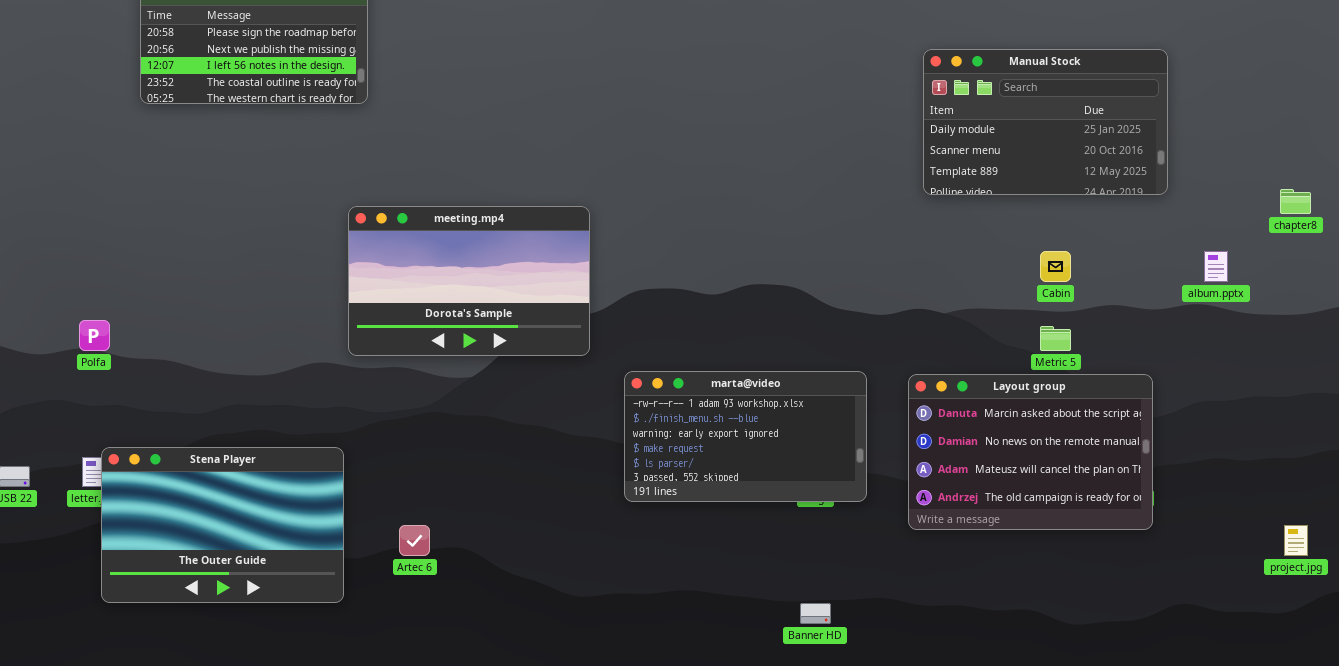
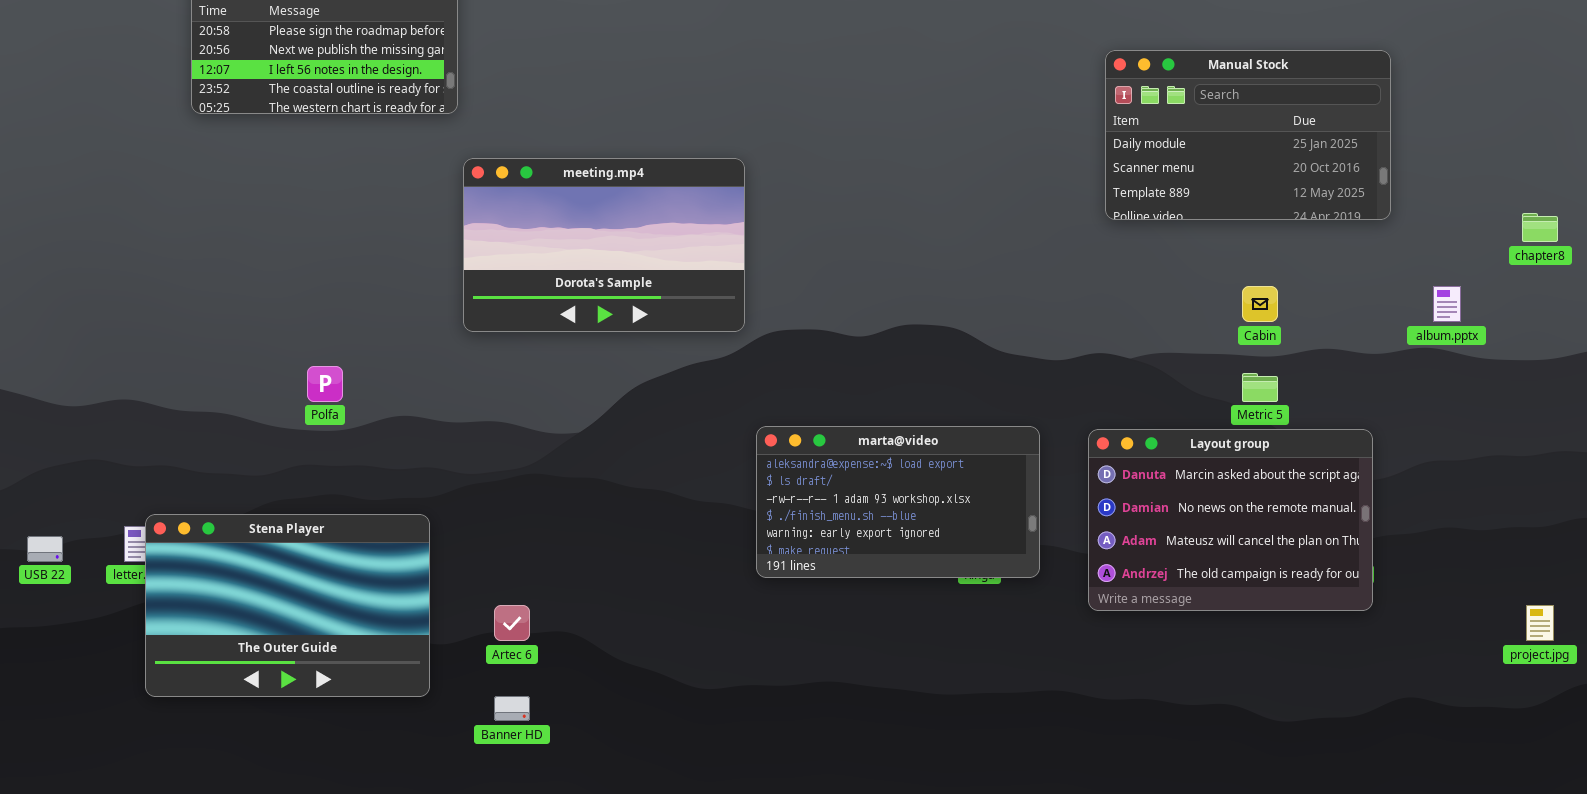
meeting.mp4: [348,206,590,356] -> [463,158,745,332], moved
Polfa: [79,320,110,351] -> [307,366,343,402], moved
marta@video: [624,371,867,502] -> [756,426,1040,578], scrolled up 2 rows
Banner HD: [800,603,831,624] -> [494,696,530,721], moved

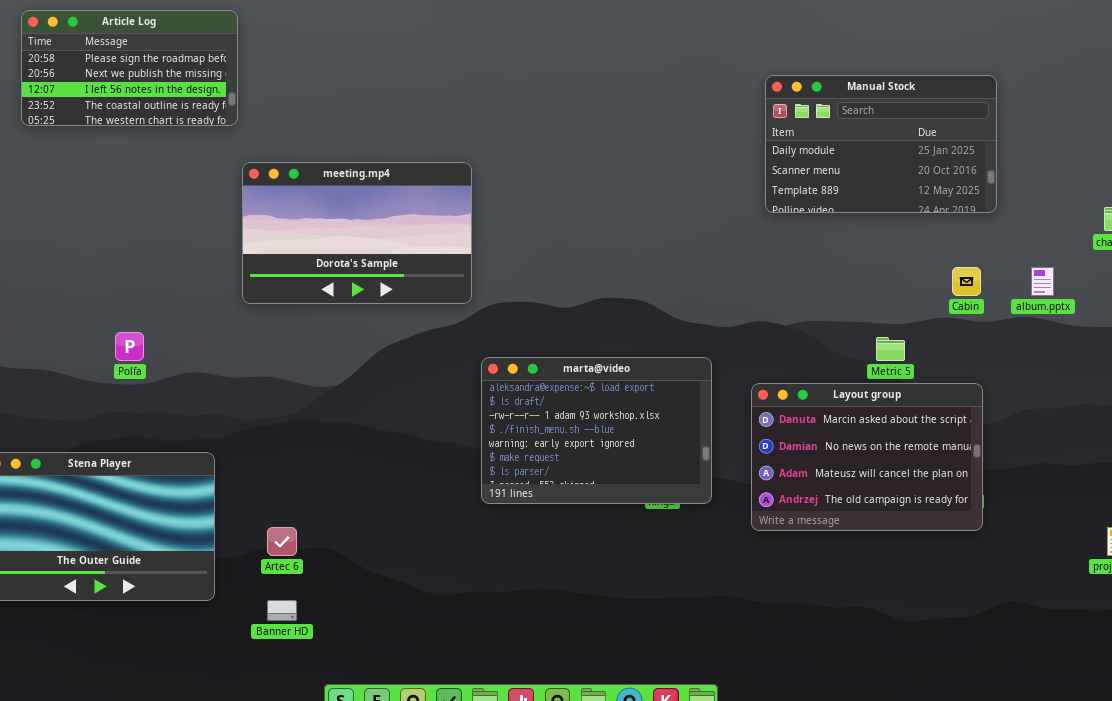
Cabin: [1242,286,1278,322] -> [952,267,981,296], moved
marta@video: [756,426,1040,578] -> [481,357,712,504], resized

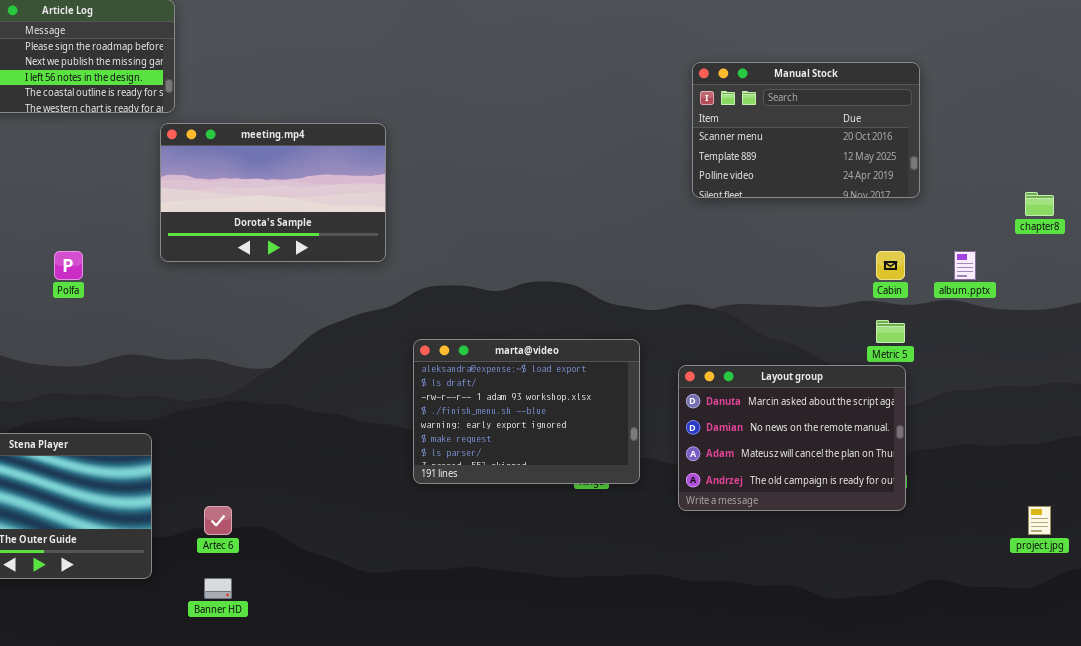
Manual Stock: [765,75,997,213] -> [692,62,920,198], scrolled down 1 row
meeting.mp4: [242,162,472,304] -> [160,123,386,262], moved
Polfa: [115,332,144,361] -> [54,251,83,280], moved
Metric 5: [876,337,905,361] -> [876,320,905,343], moved

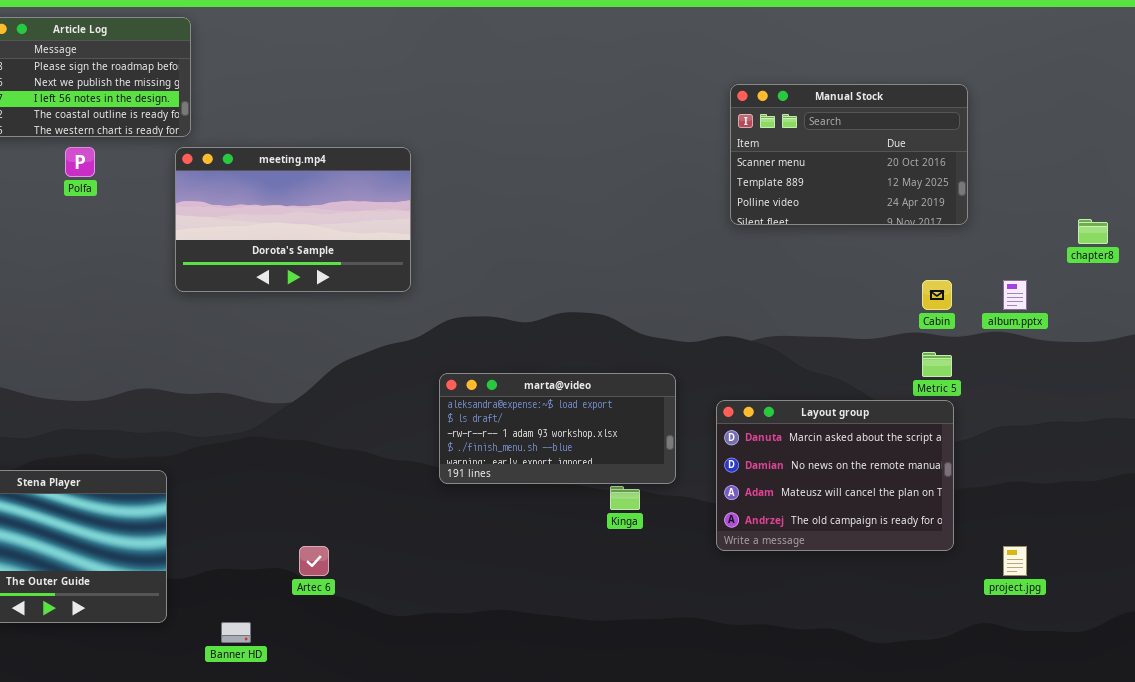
Polfa: [54,251,83,280] -> [65,147,95,177], moved
marta@video: [413,339,640,484] -> [439,373,676,484], resized
Artec 6: [204,506,232,535] -> [299,546,329,576], moved
project.jpg: [1028,506,1051,535] -> [1003,546,1027,576], moved

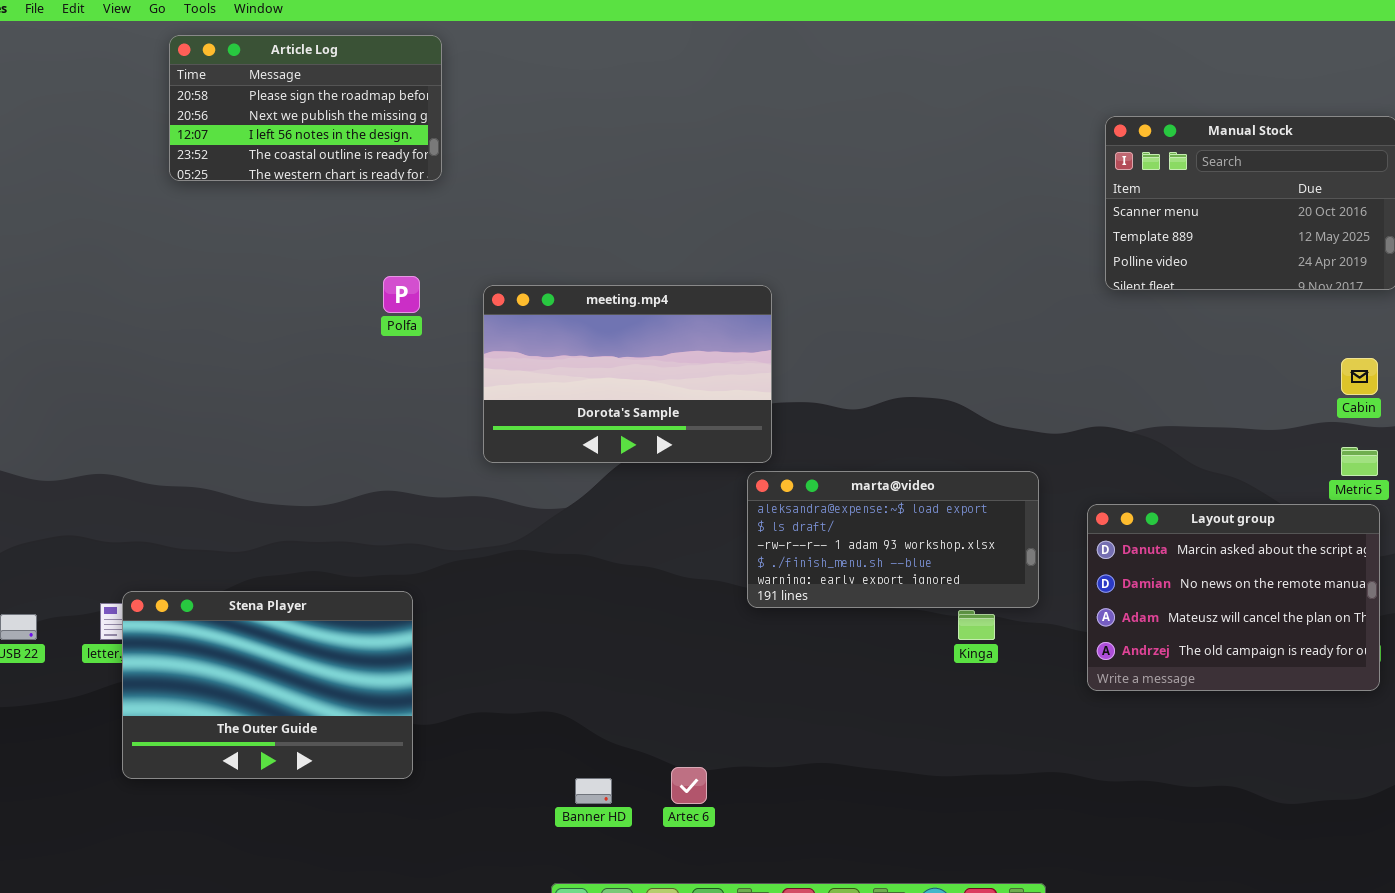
Polfa: [65,147,95,177] -> [383,276,420,313], moved
meeting.mp4: [175,147,411,292] -> [483,285,772,463], moved
Artec 6: [299,546,329,576] -> [671,767,707,804], moved
Banner HD: [221,622,251,643] -> [575,778,612,804], moved

